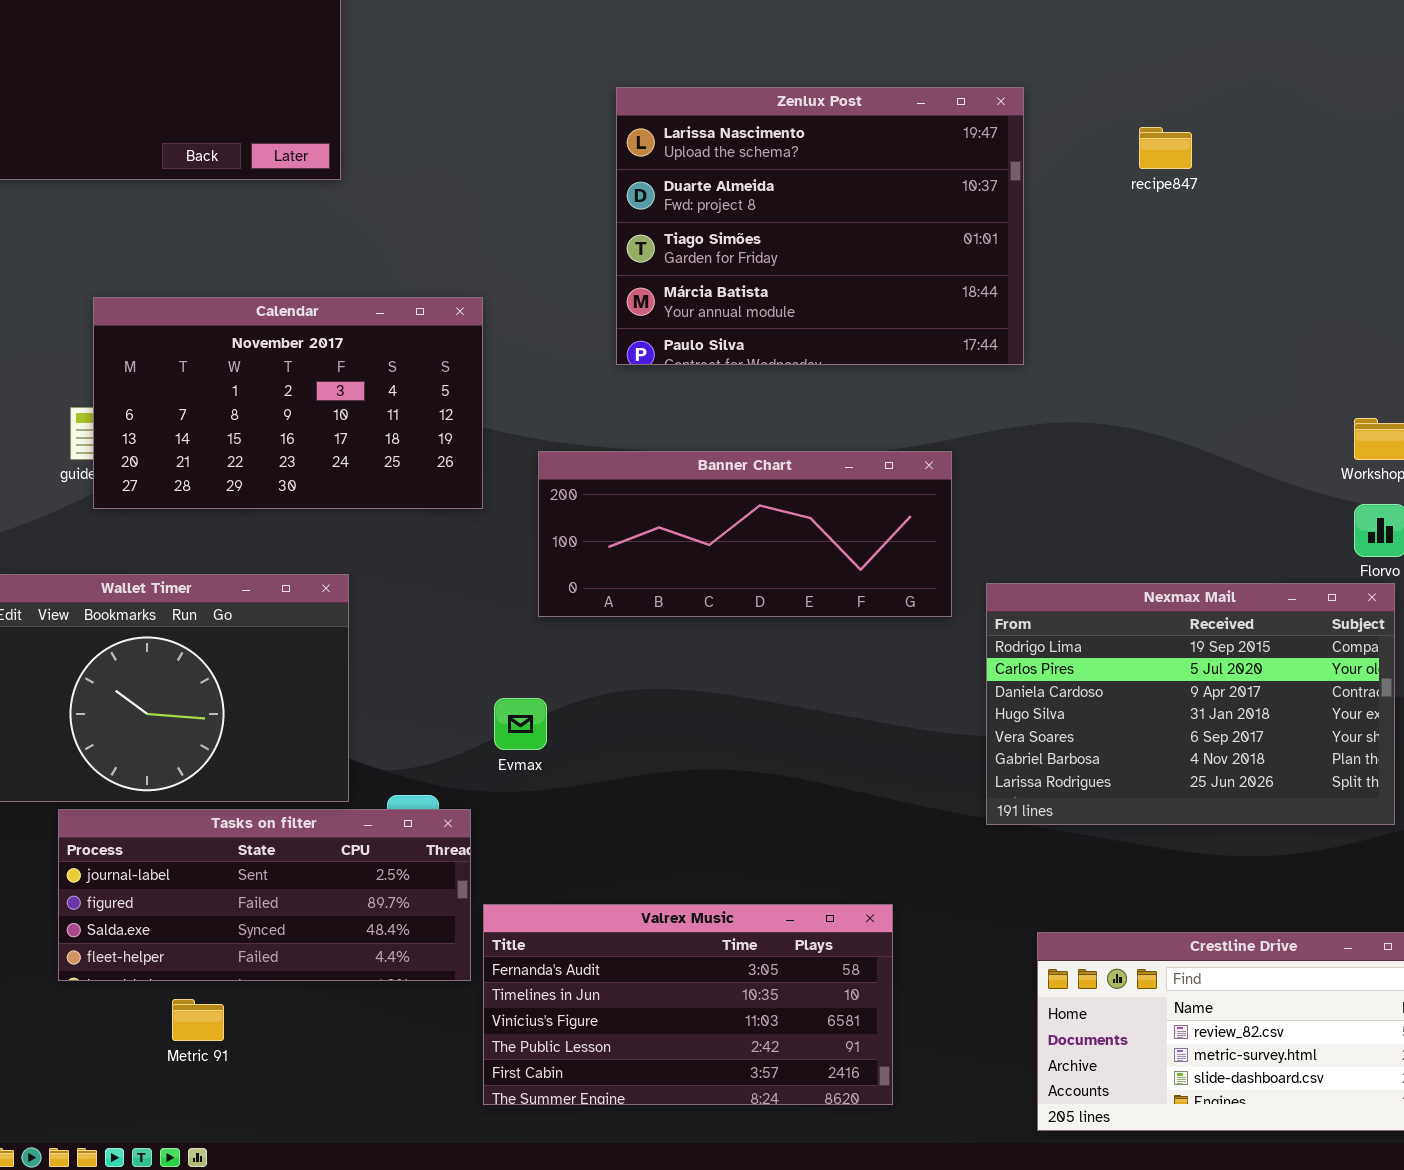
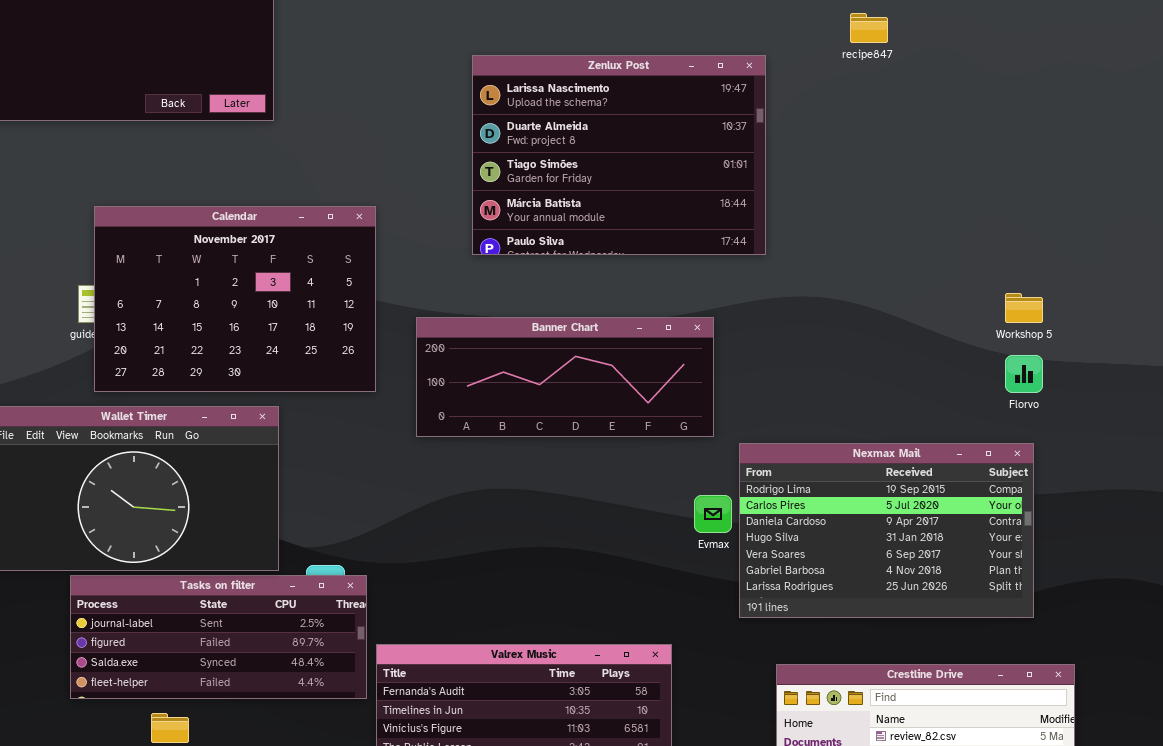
recipe847: [1139,127,1192,169] -> [850,13,888,43], moved
Calendar: [93,297,483,509] -> [94,206,376,392], resized
Nexmax Mail: [986,583,1395,825] -> [739,443,1034,618], moved
Evmax: [494,698,547,750] -> [694,495,732,533], moved

